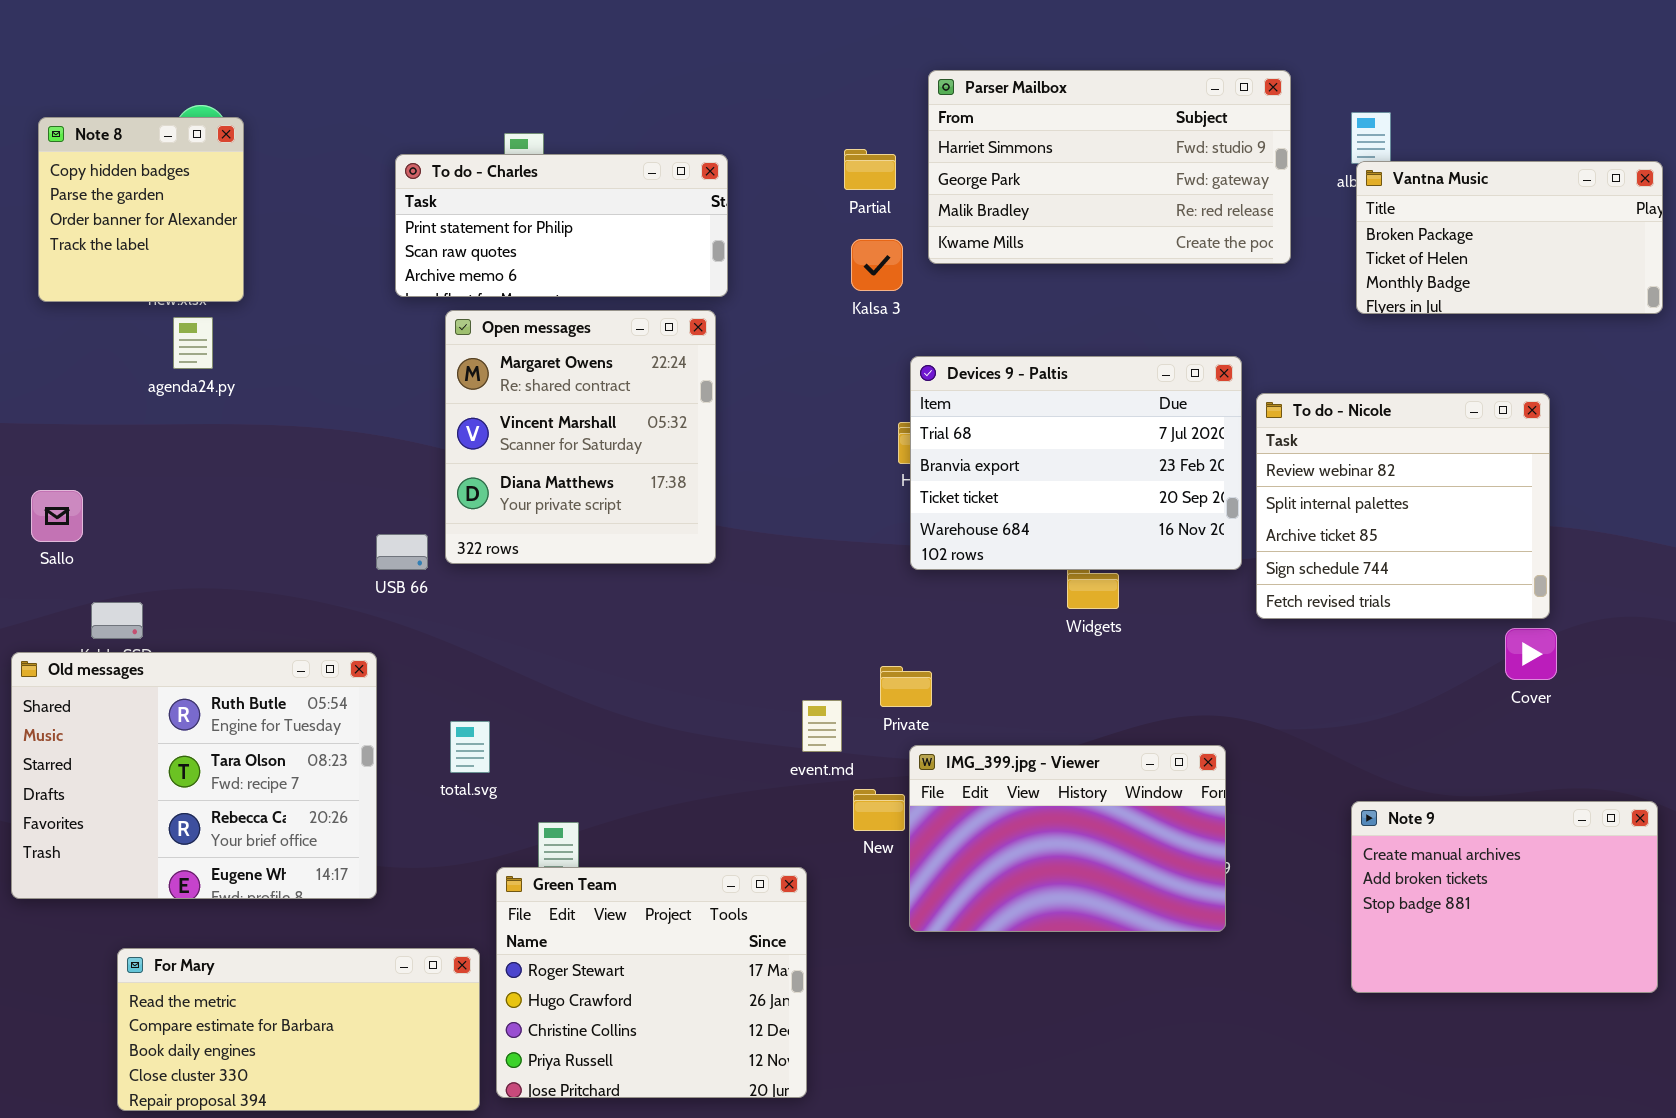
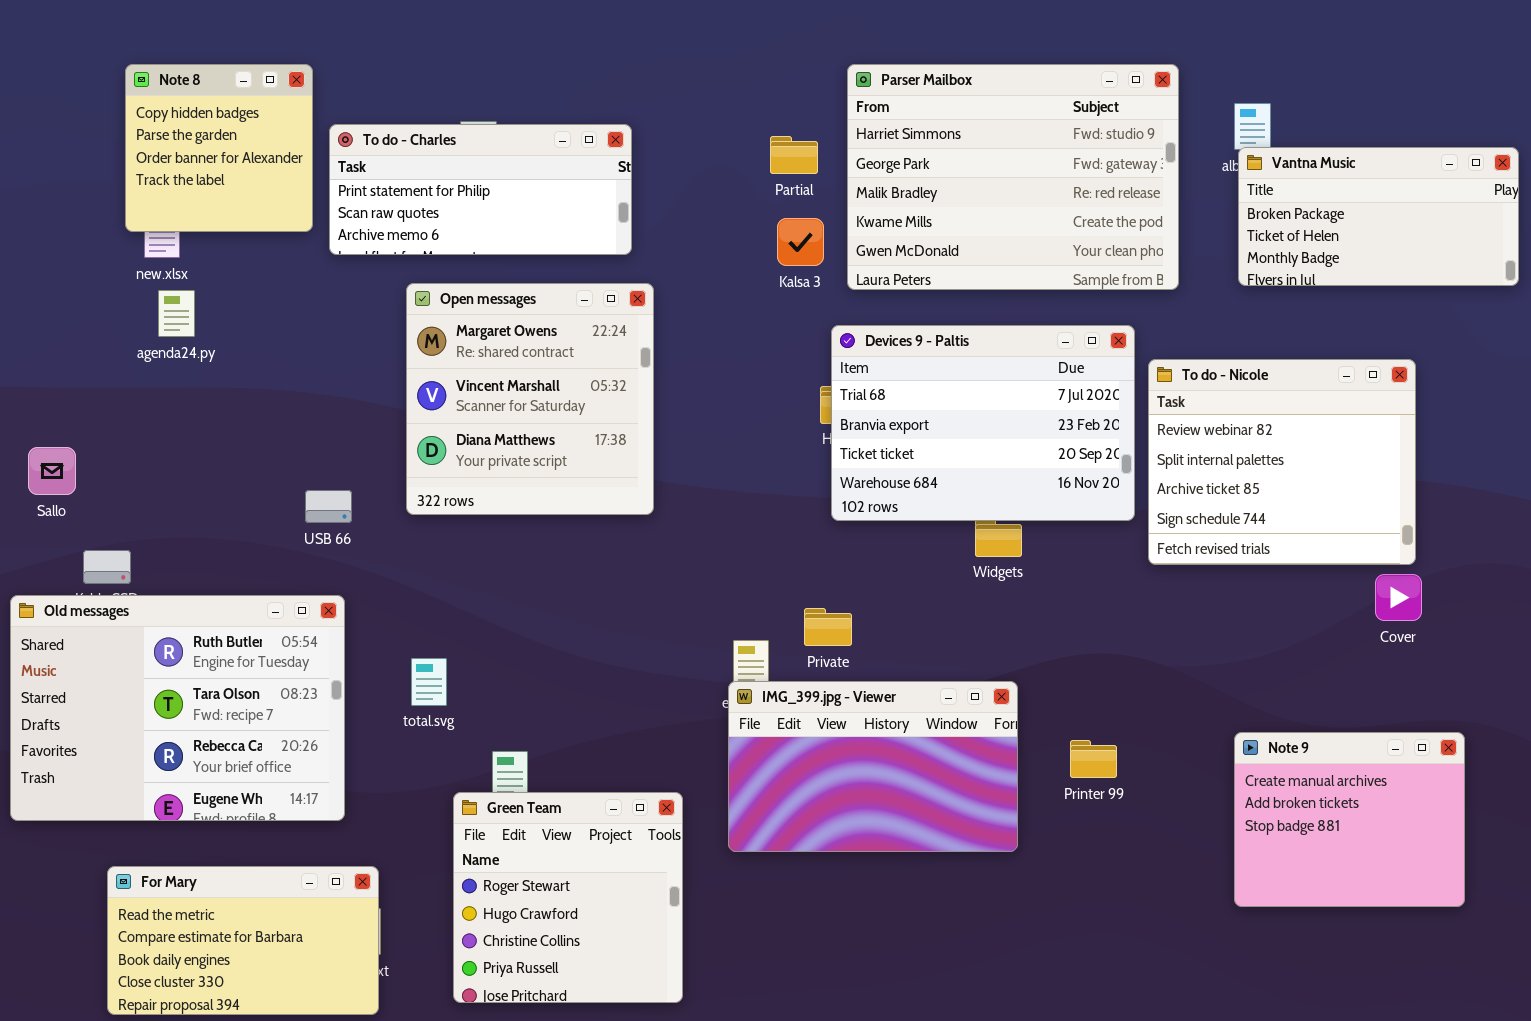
Parser Mailbox: [928,70,1291,264] -> [847,64,1179,290], resized
Note 8: [38,117,244,302] -> [125,64,313,232], moved
To do - Charles: [395,154,728,297] -> [329,124,632,255], moved
USB 66: [376,534,428,570] -> [305,490,352,523], moved
IMG_399.jpg - Viewer: [909,745,1226,932] -> [728,681,1018,852], moved
Note 9: [1351,801,1658,993] -> [1234,732,1465,907], resized
Green Team: [496,867,807,1098] -> [453,792,683,1003], resized
For Mary: [117,948,480,1111] -> [107,866,379,1015], resized

